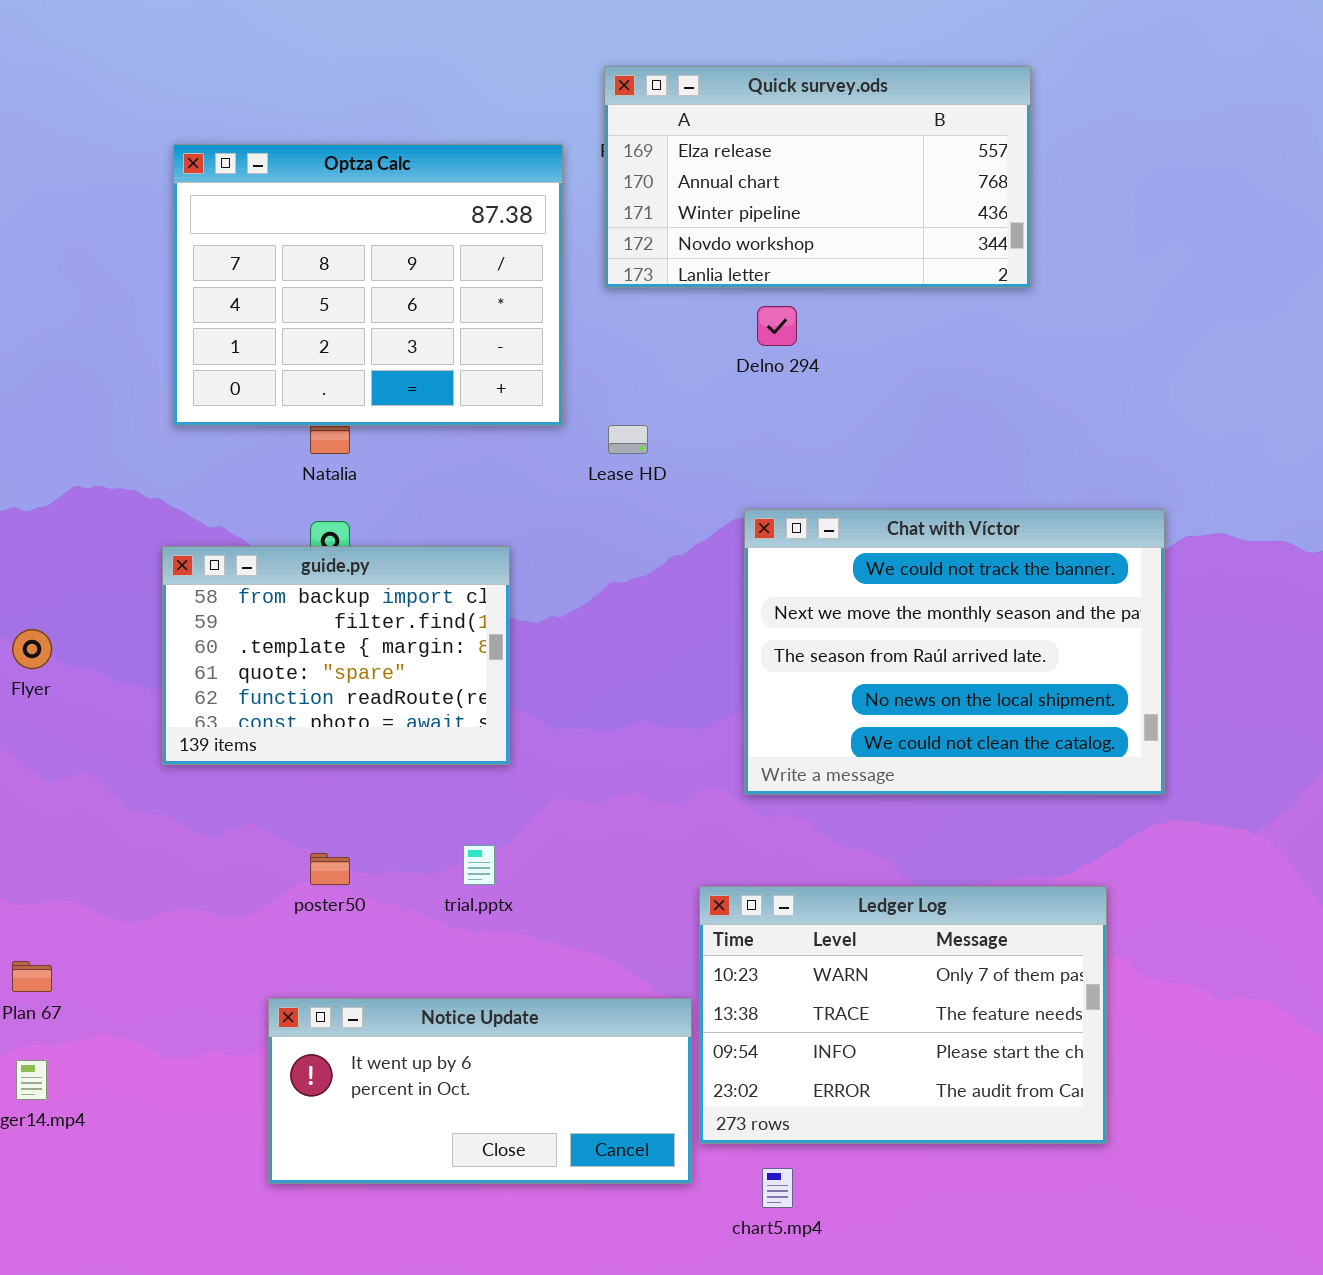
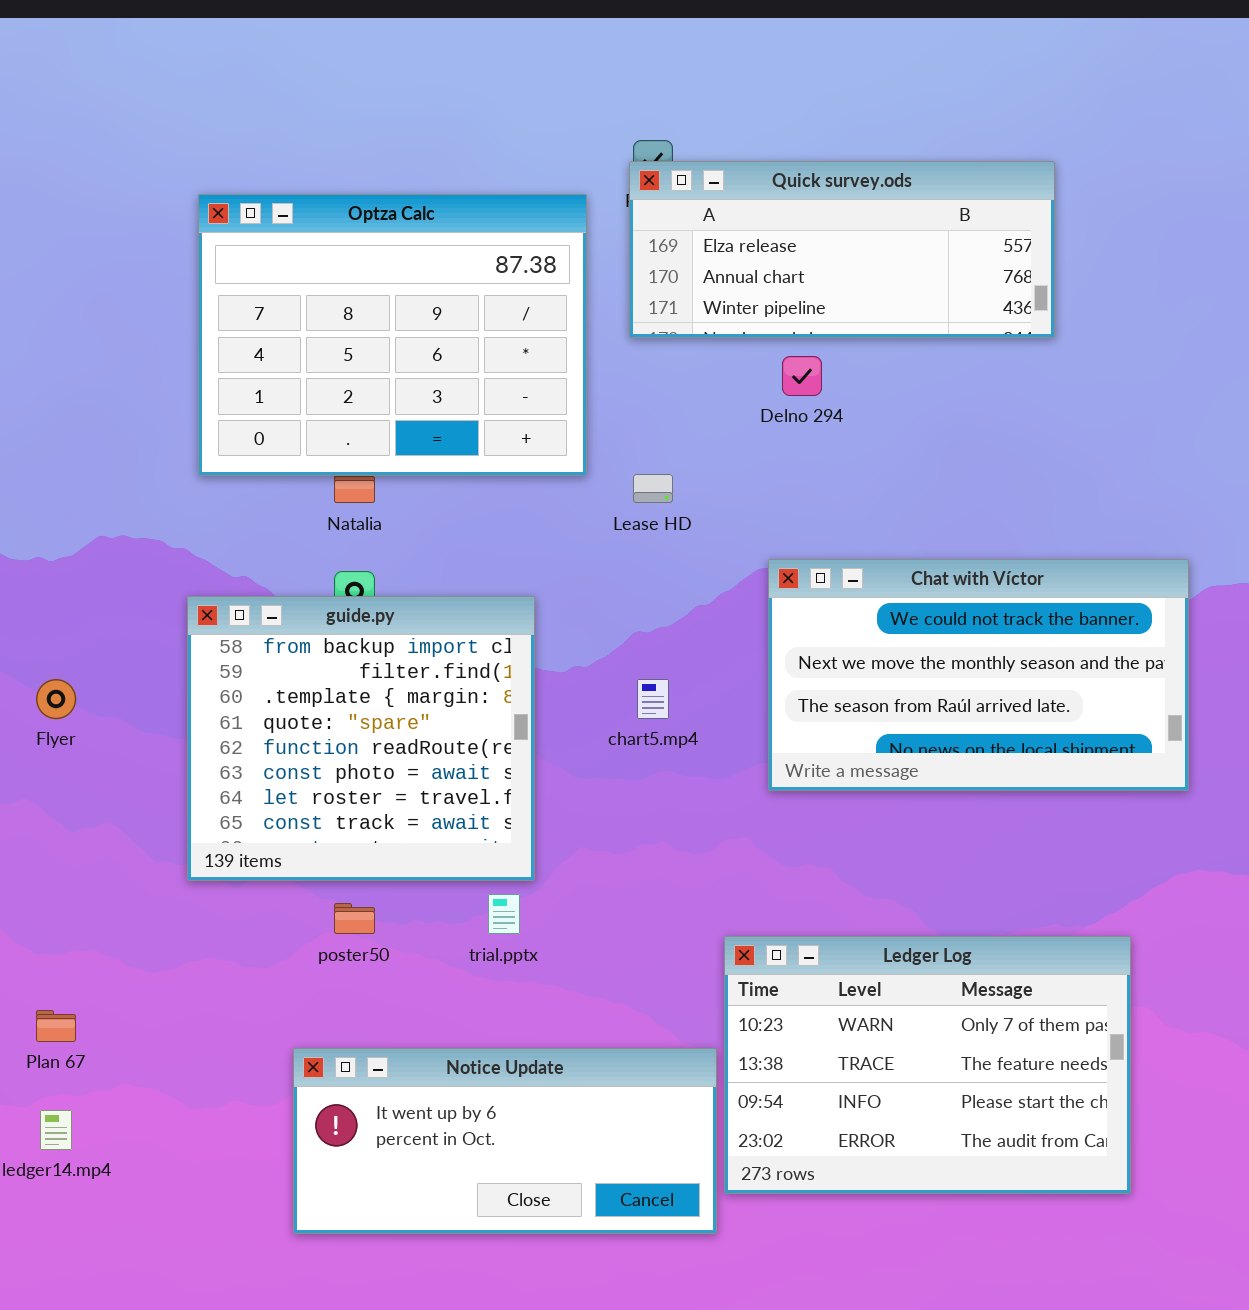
Quick survey.ods: [604,66,1031,288] -> [629,161,1055,338], resized
Chat with Víctor: [744,509,1165,795] -> [768,559,1189,791], resized
guide.py: [162,546,510,765] -> [187,596,535,881], resized
chart5.mp4: [762,1168,793,1208] -> [637,679,669,719], moved

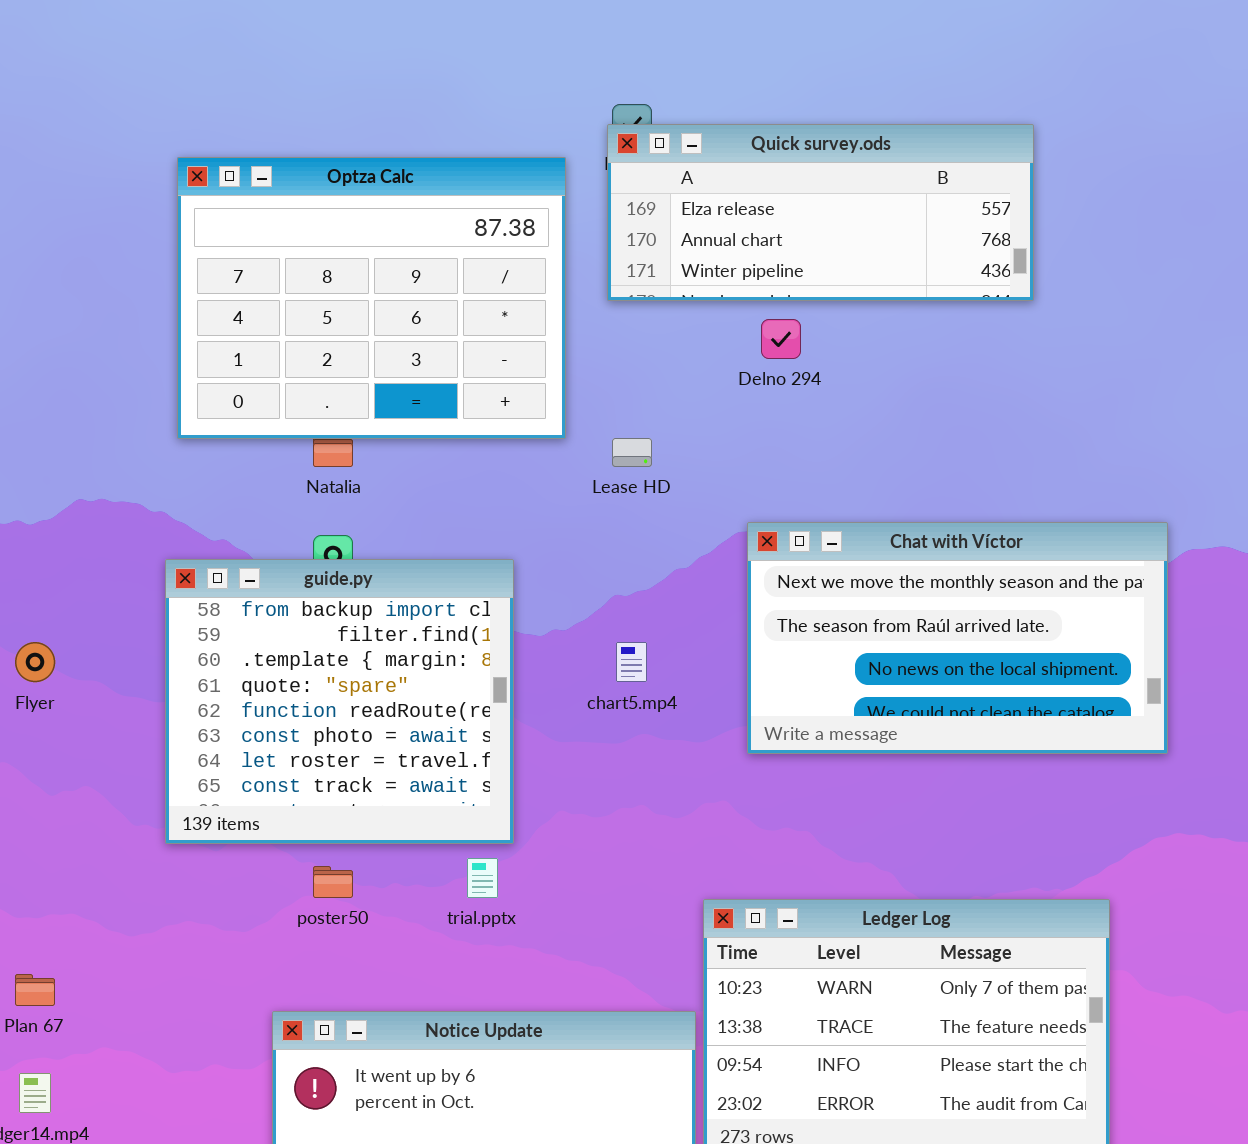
Chat with Víctor: [768,559,1189,791] -> [747,522,1168,754], scrolled down 1 row

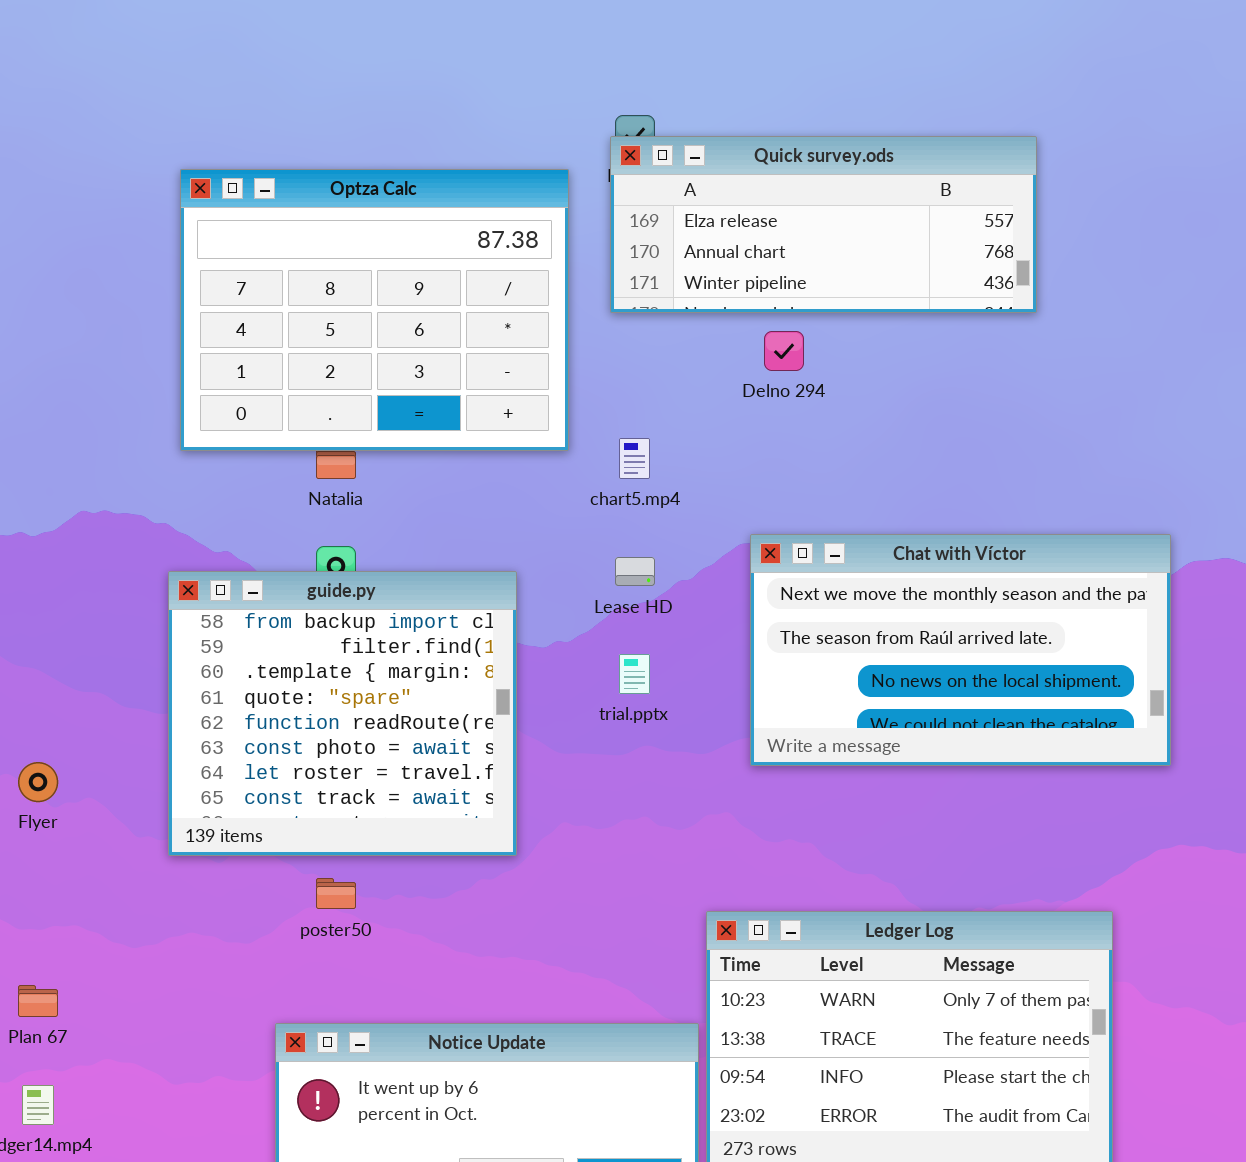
Lease HD: [612,438,652,467] -> [615,557,655,586], moved
Flyer: [15,642,55,682] -> [18,762,58,802], moved
chart5.mp4: [616,642,647,682] -> [619,438,650,479], moved
trial.pptx: [467,858,498,898] -> [619,654,650,694], moved

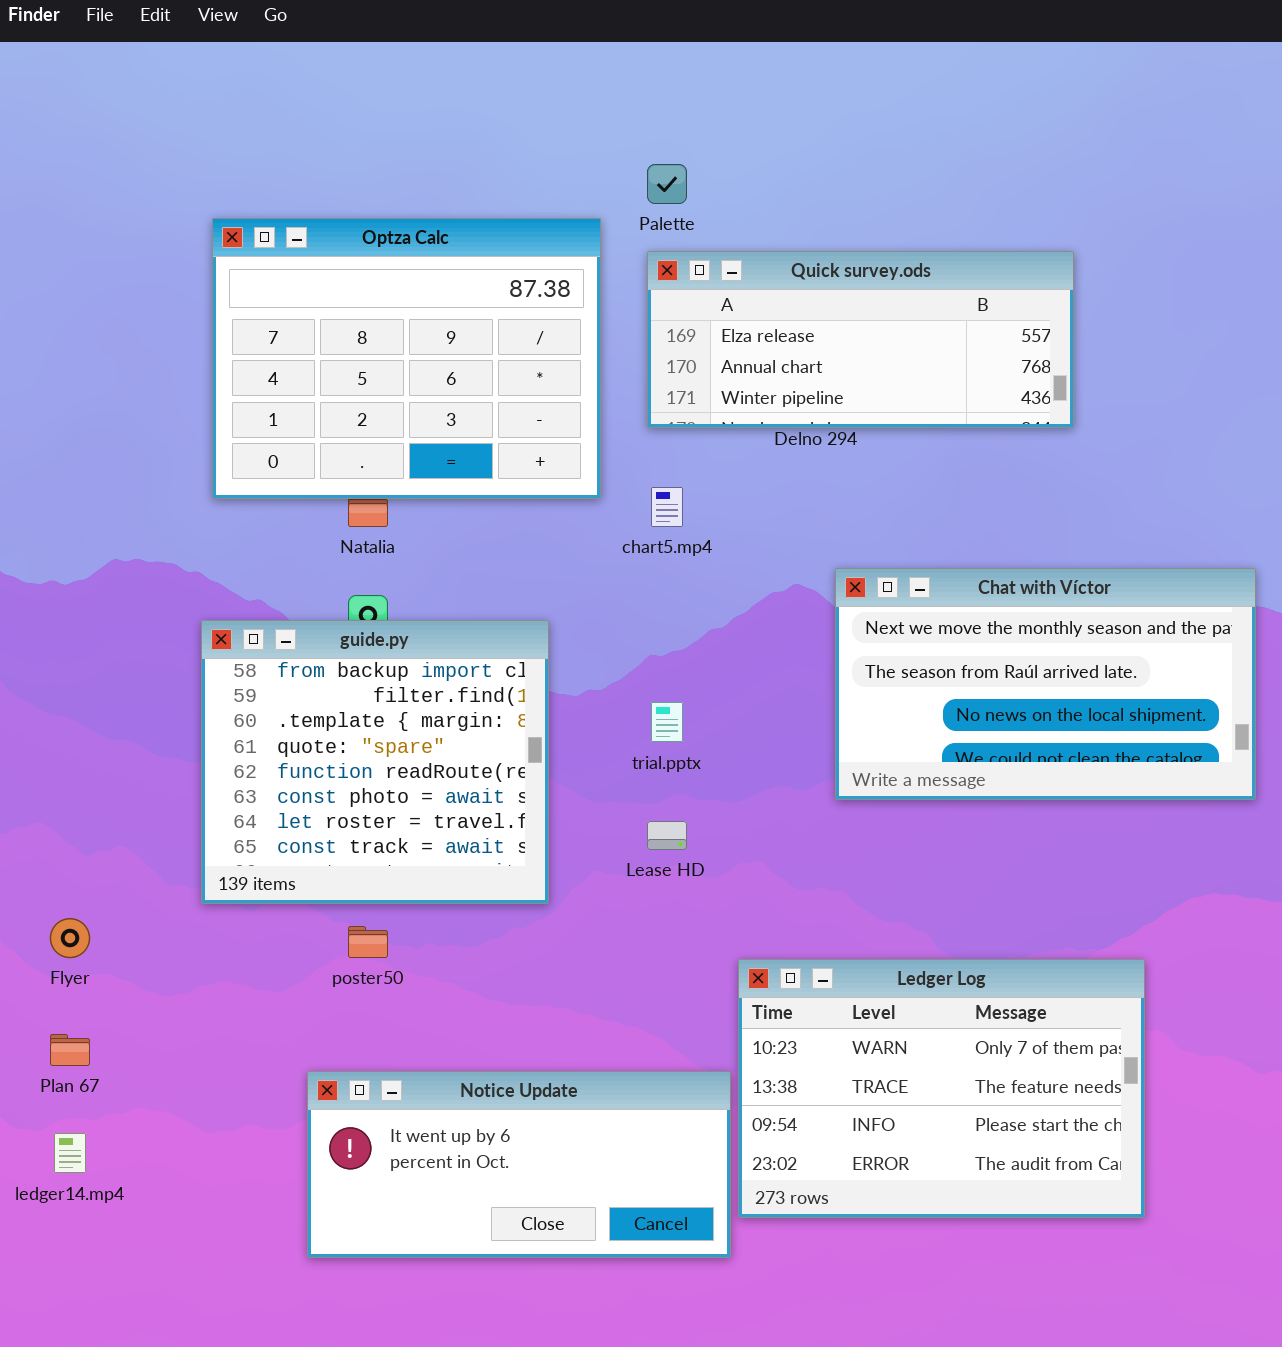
Quick survey.ods: [610,136,1037,313] -> [647,251,1074,428], moved
Chat with Víctor: [750,534,1171,766] -> [835,568,1256,800], moved
Lease HD: [615,557,655,586] -> [647,821,687,850], moved
Flyer: [18,762,58,802] -> [50,918,90,958], moved

